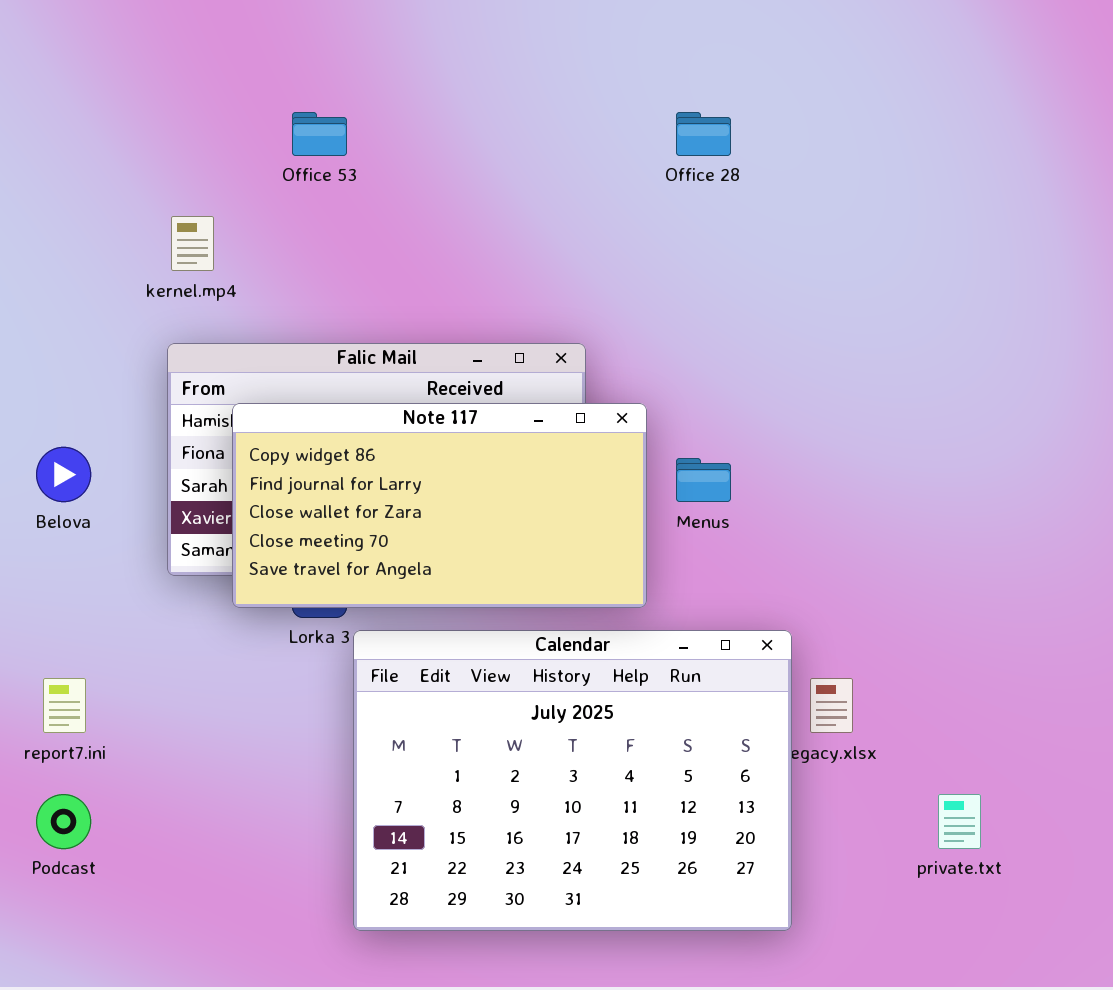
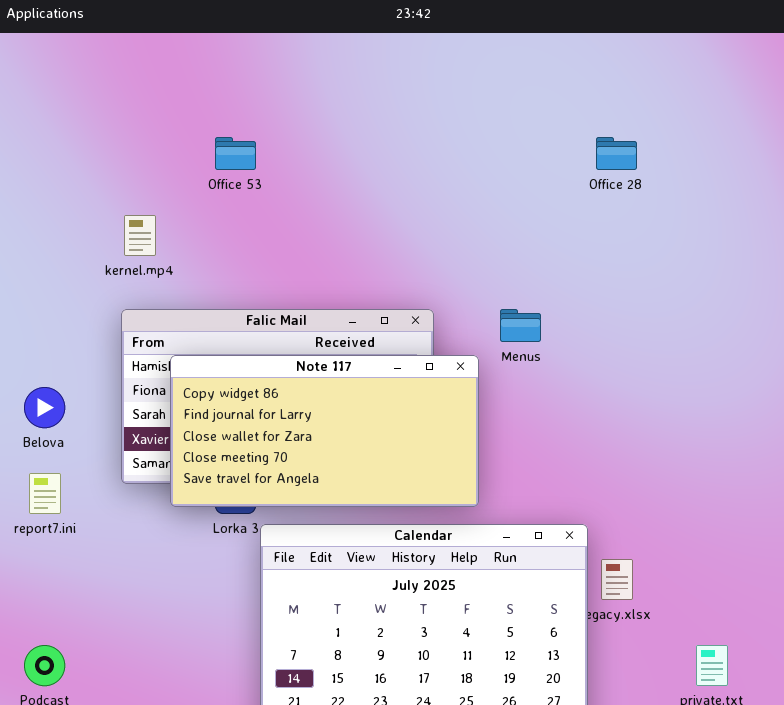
Office 28: [676,112,731,156] -> [596,137,637,170], moved
Menus: [676,458,731,502] -> [500,309,541,342], moved
report7.ini: [43,678,86,733] -> [29,473,61,514], moved

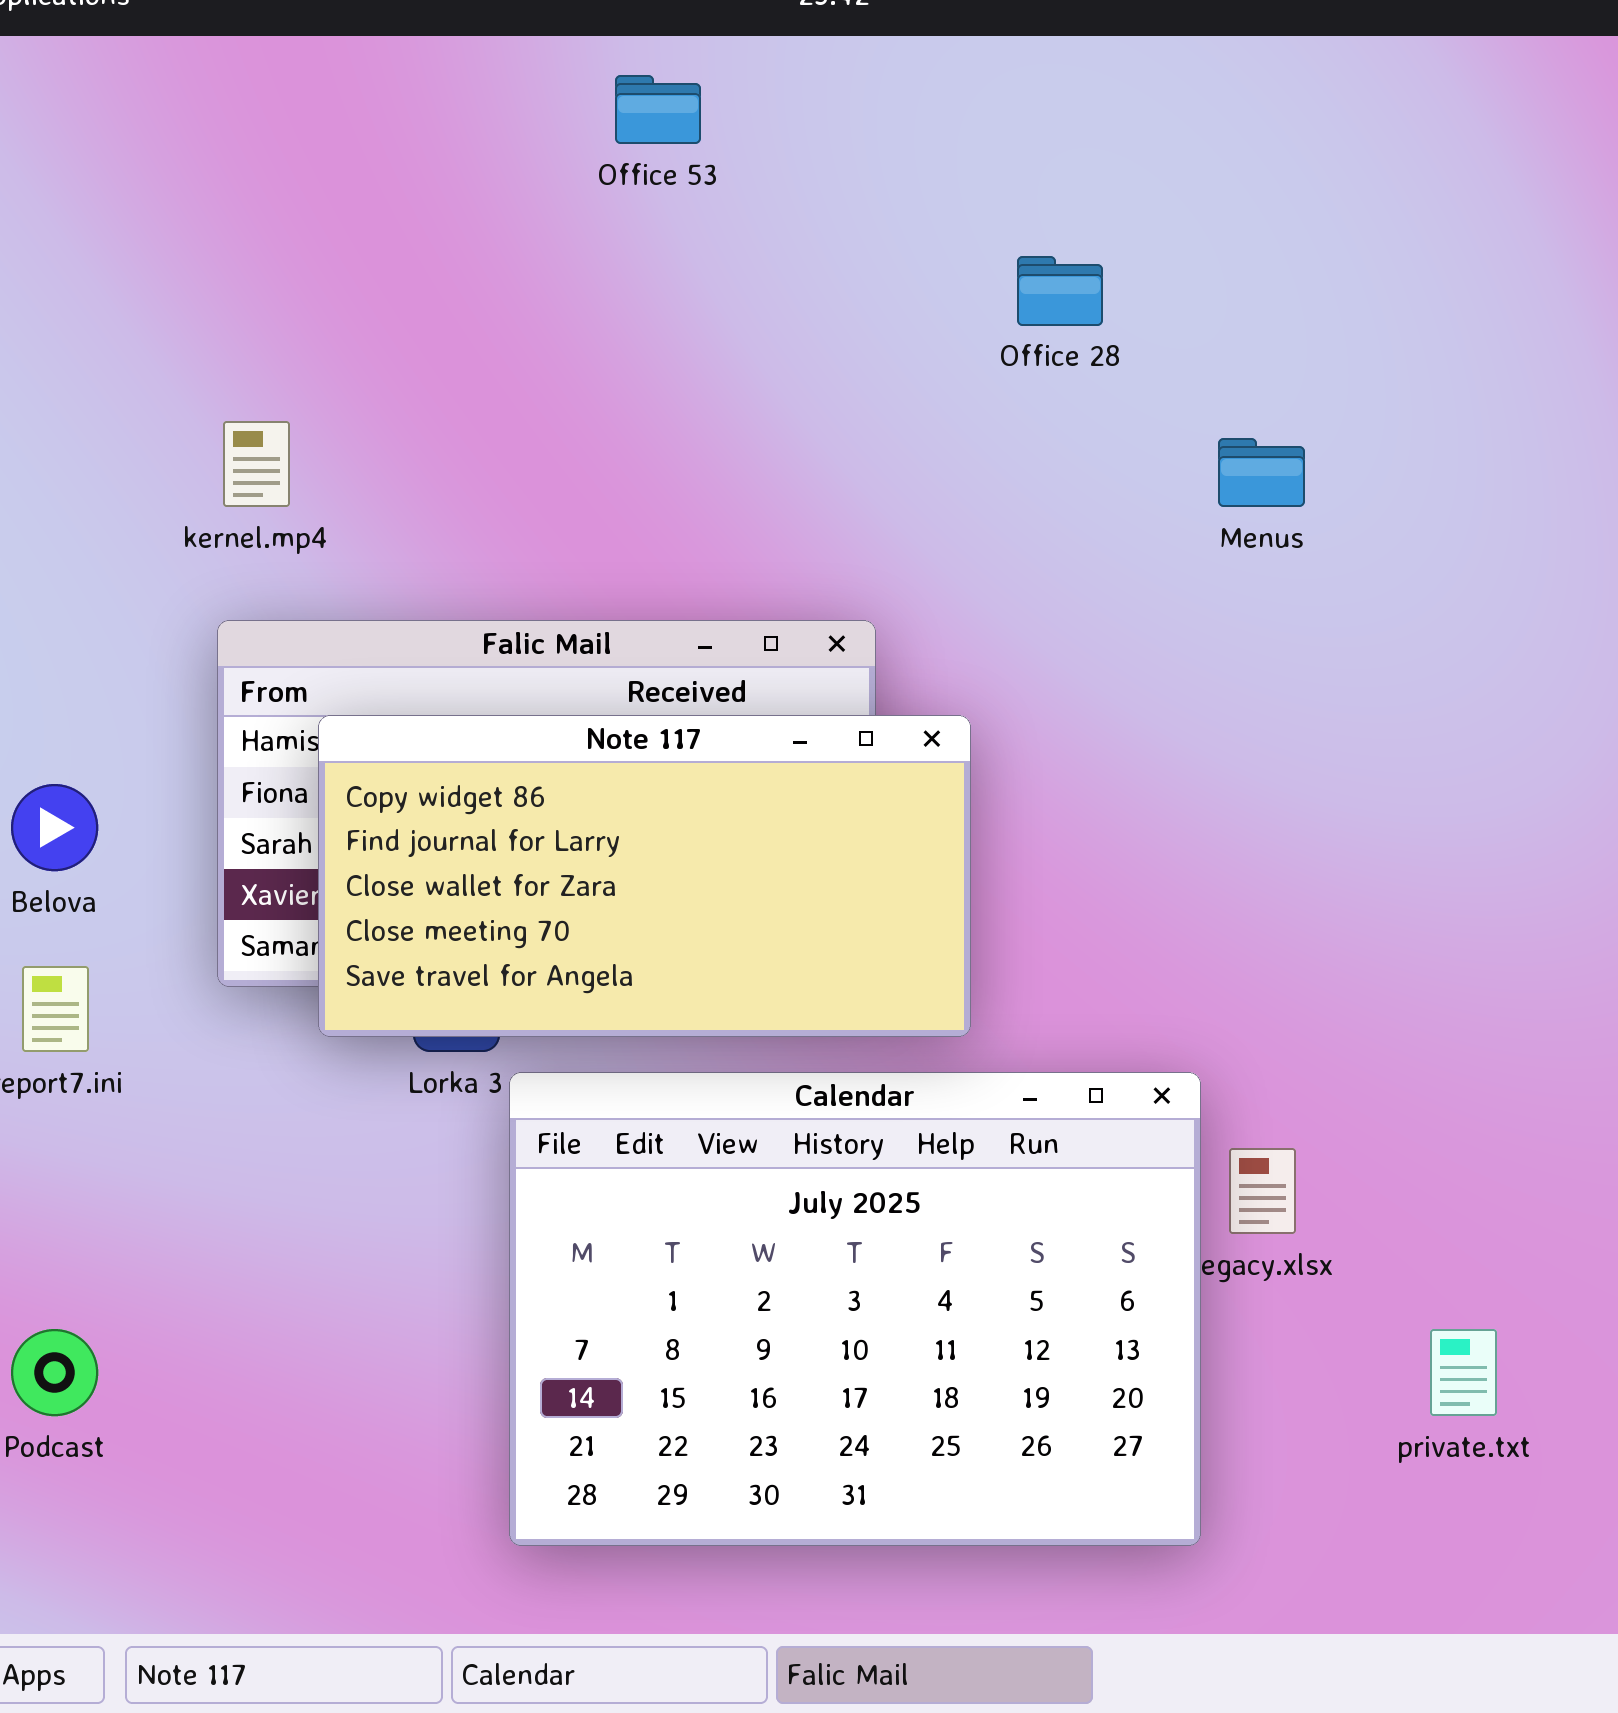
Office 53: [215,137,256,170] -> [615,75,701,144], moved
Office 28: [596,137,637,170] -> [1017,256,1103,326], moved
Menus: [500,309,541,342] -> [1218,438,1305,507], moved

